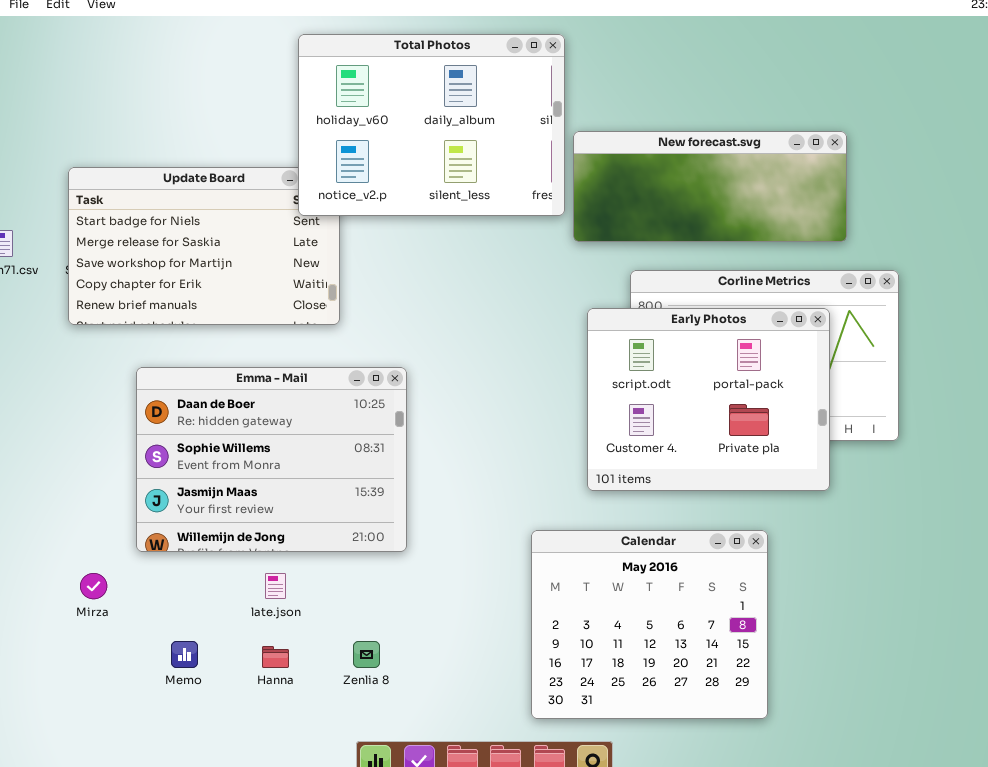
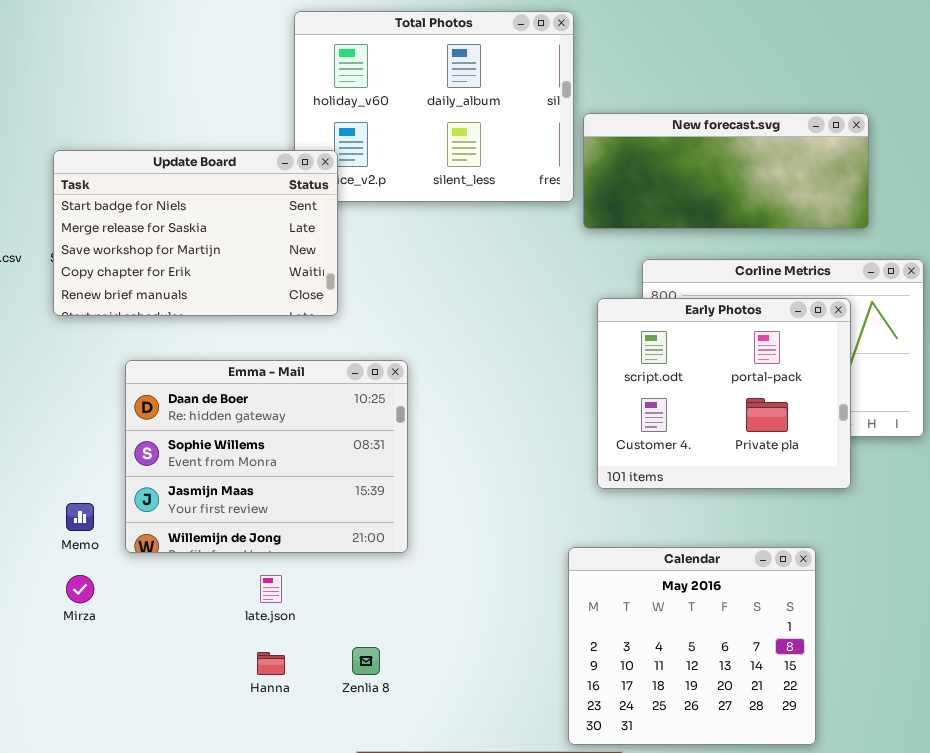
Update Board: [68,167,340,325] -> [53,150,338,316], raised
Calendar: [531,530,768,719] -> [568,547,816,745], moved
Memo: [171,641,198,668] -> [66,503,94,531], moved

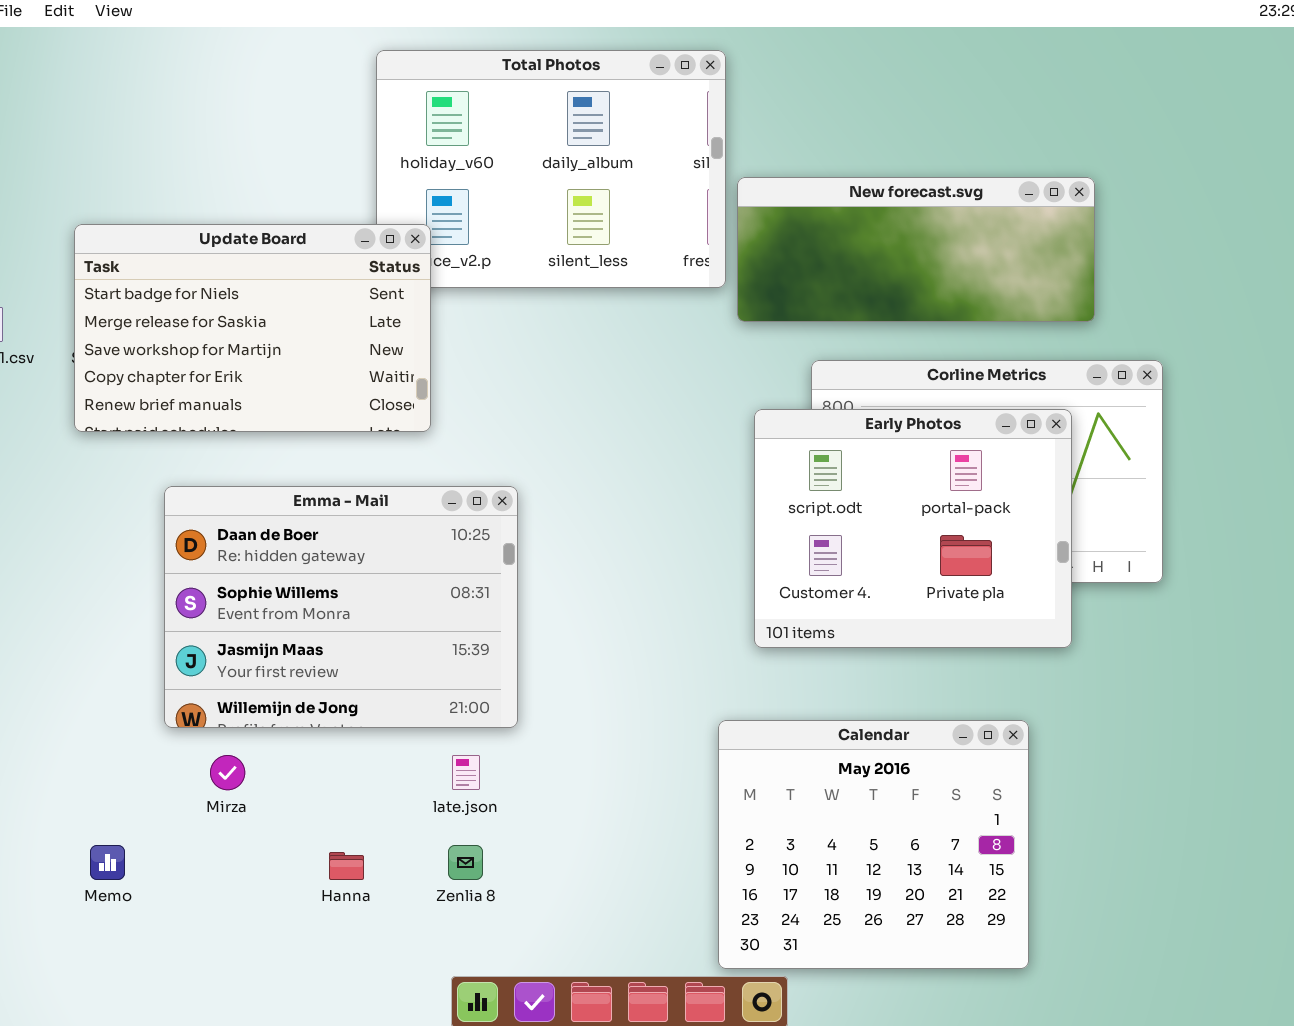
Memo: [66,503,94,531] -> [90,845,125,880], moved
Mirza: [66,575,94,603] -> [210,755,245,790], moved
late.json: [260,575,282,603] -> [452,755,480,790], moved

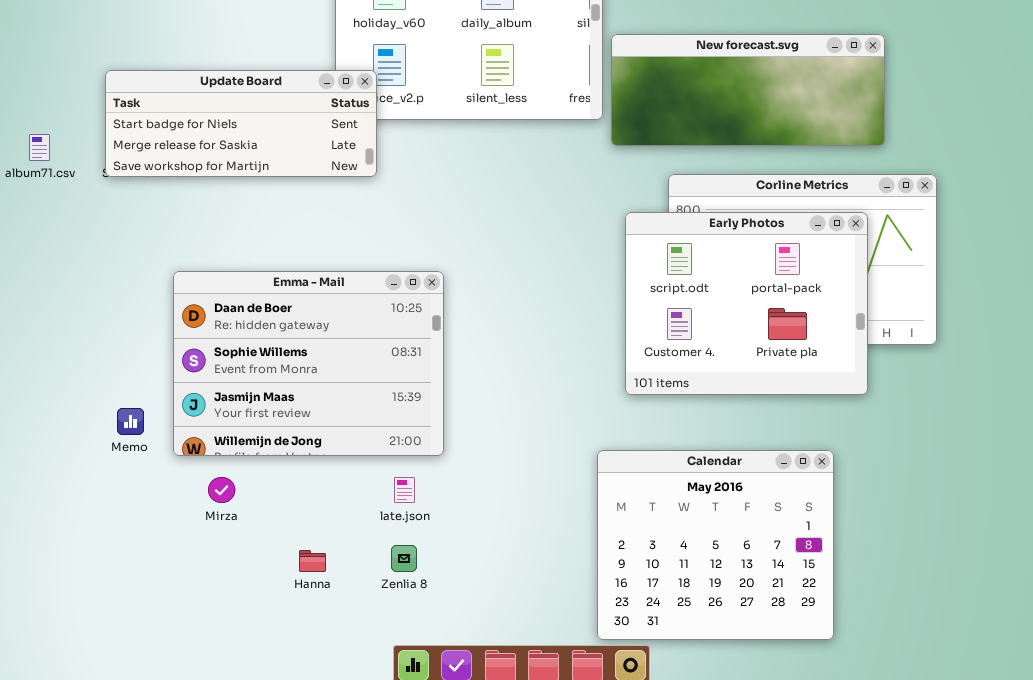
Update Board: [74,224,431,432] -> [105,70,377,177], resized
Memo: [90,845,125,880] -> [117,408,144,435], moved

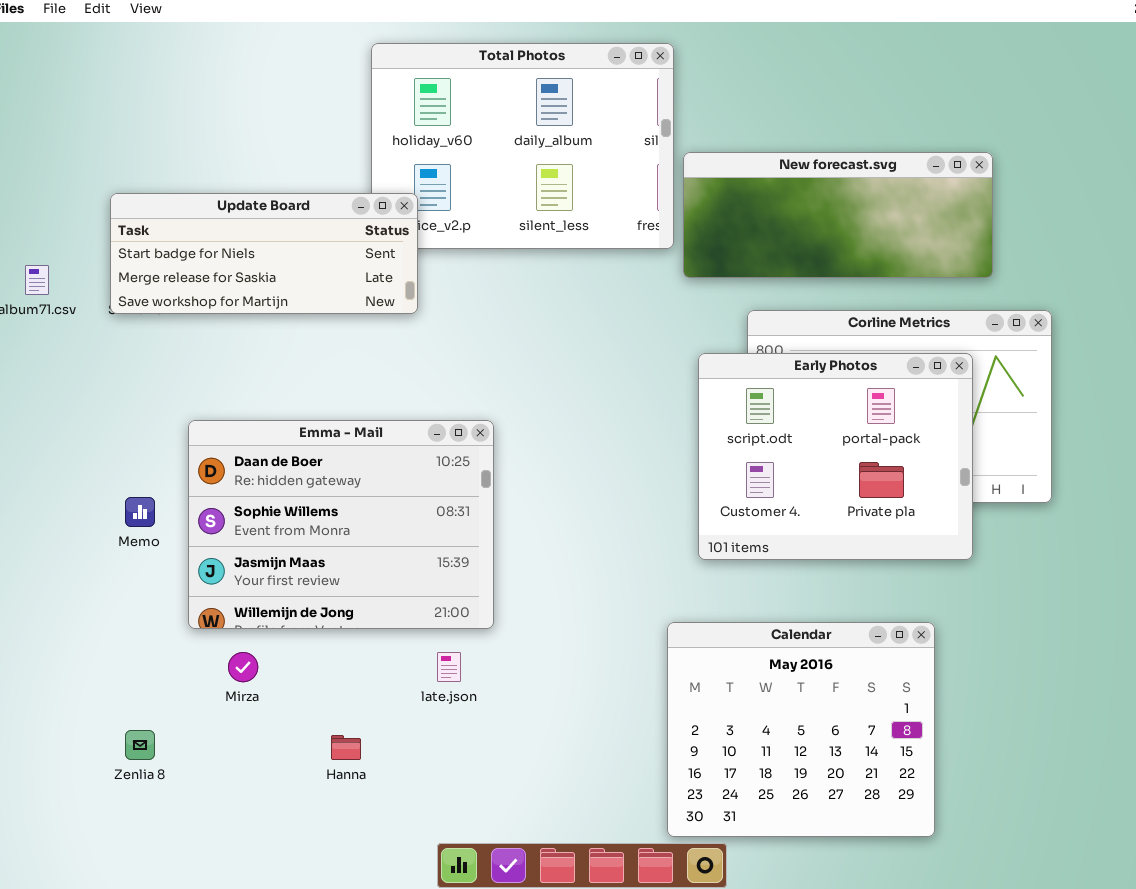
Memo: [117,408,144,435] -> [125,497,155,527], moved
Zenlia 8: [391,545,417,572] -> [125,730,155,760], moved

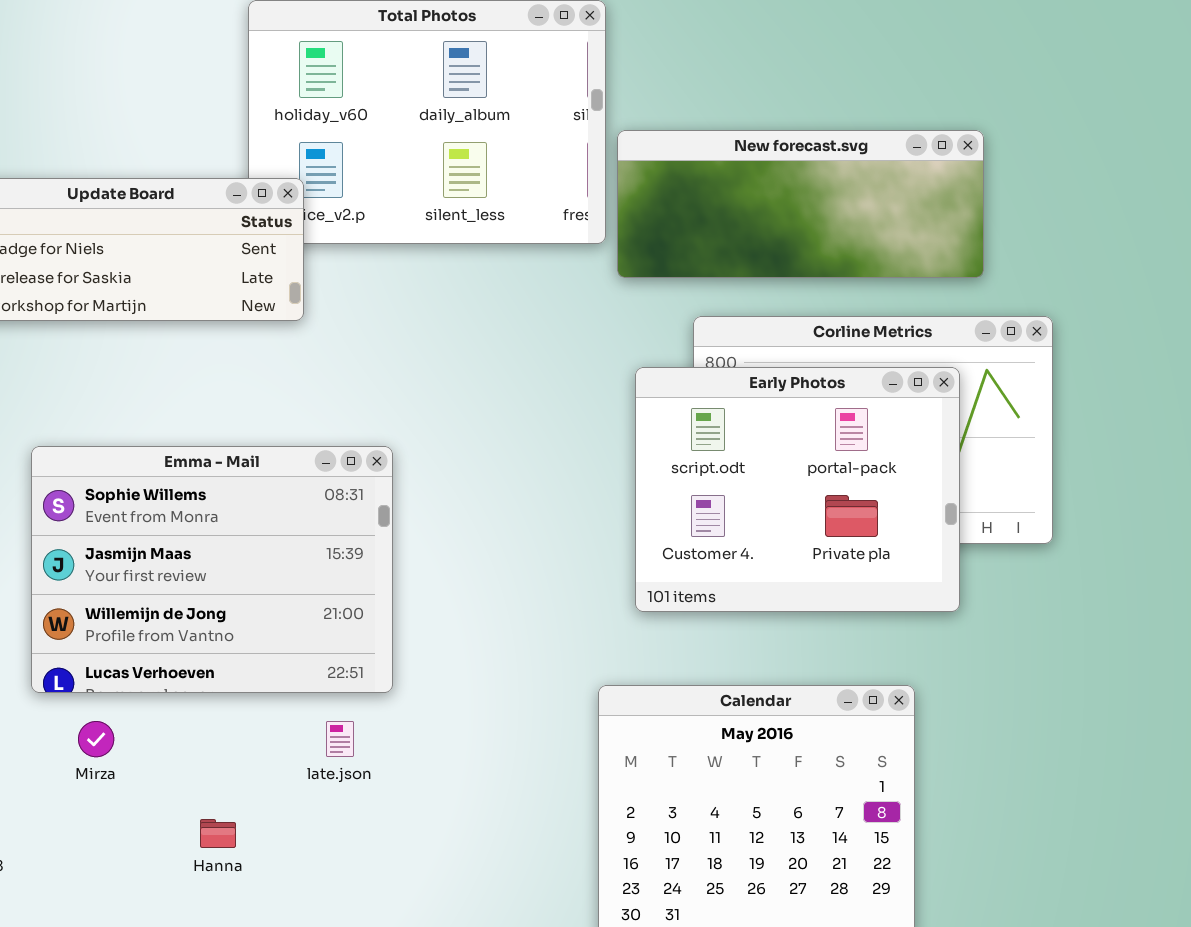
Emma - Mail: [188,420,494,629] -> [31,446,393,693], scrolled down 1 row

